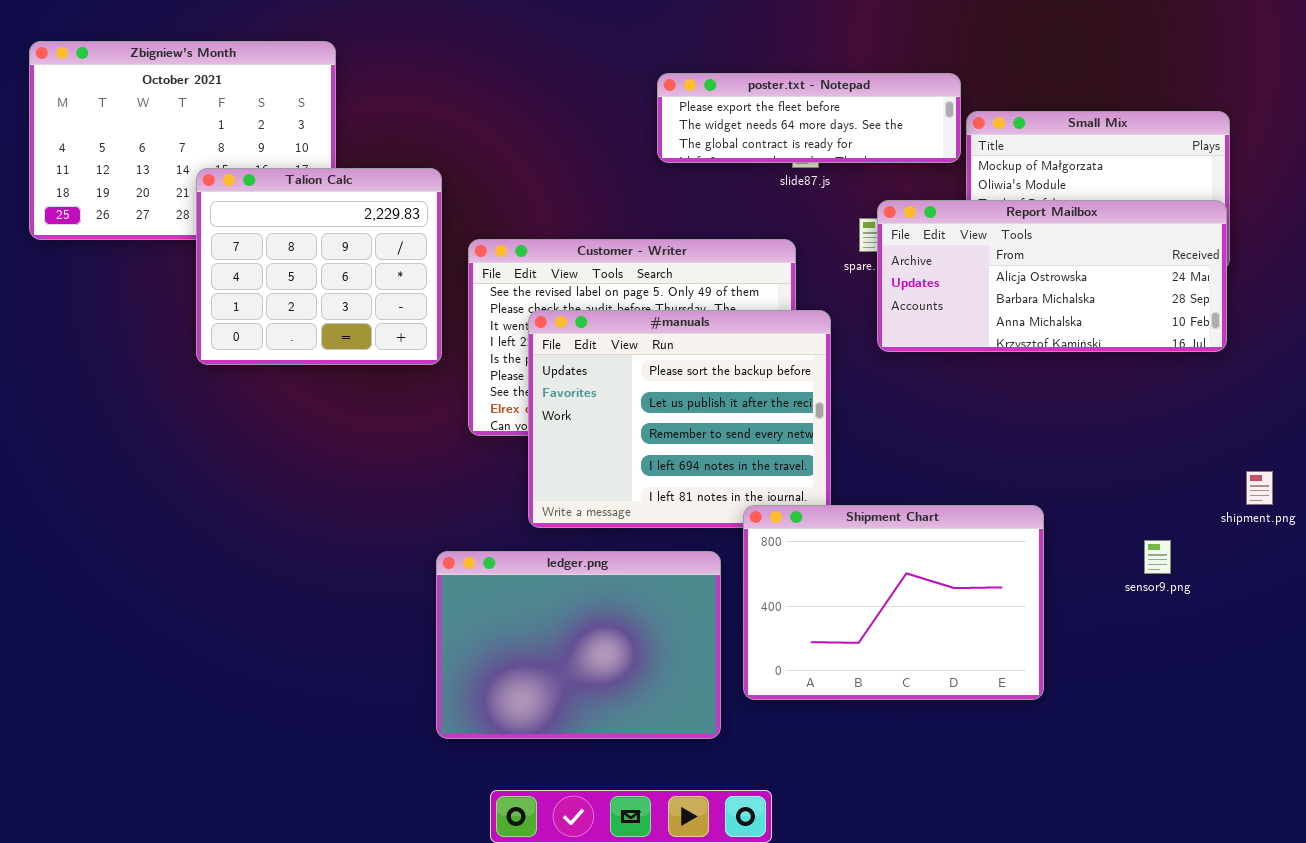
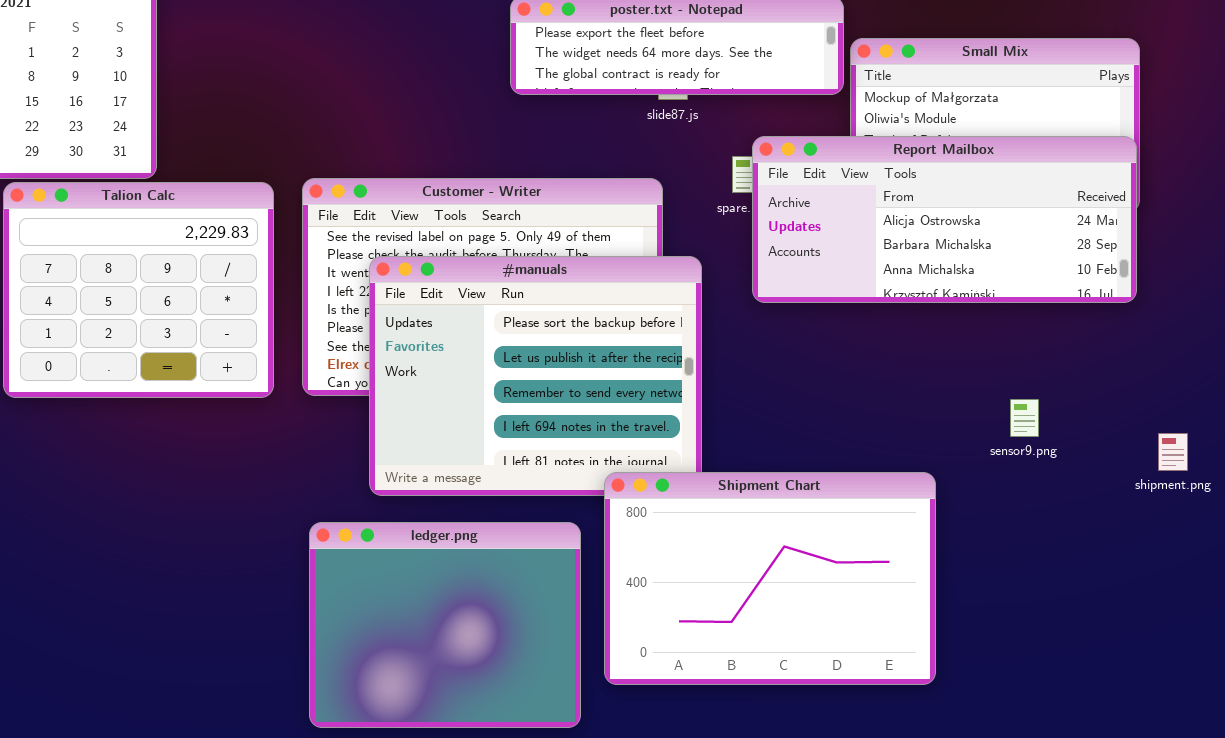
Talion Calc: [196,168,442,365] -> [3,182,274,398], moved
sensor9.png: [1144,540,1171,574] -> [1010,399,1039,437], moved
ledger.png: [436,551,721,739] -> [309,522,581,728], resized

